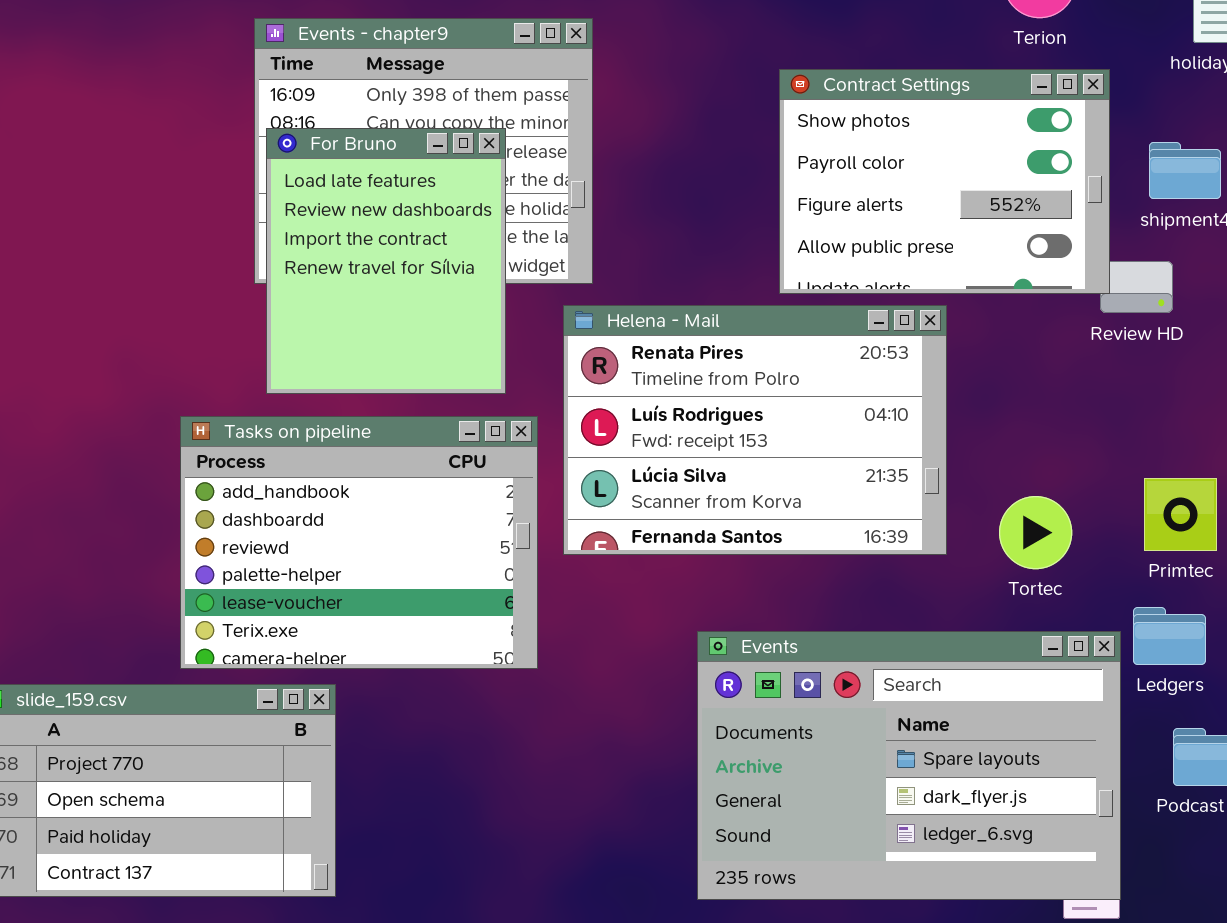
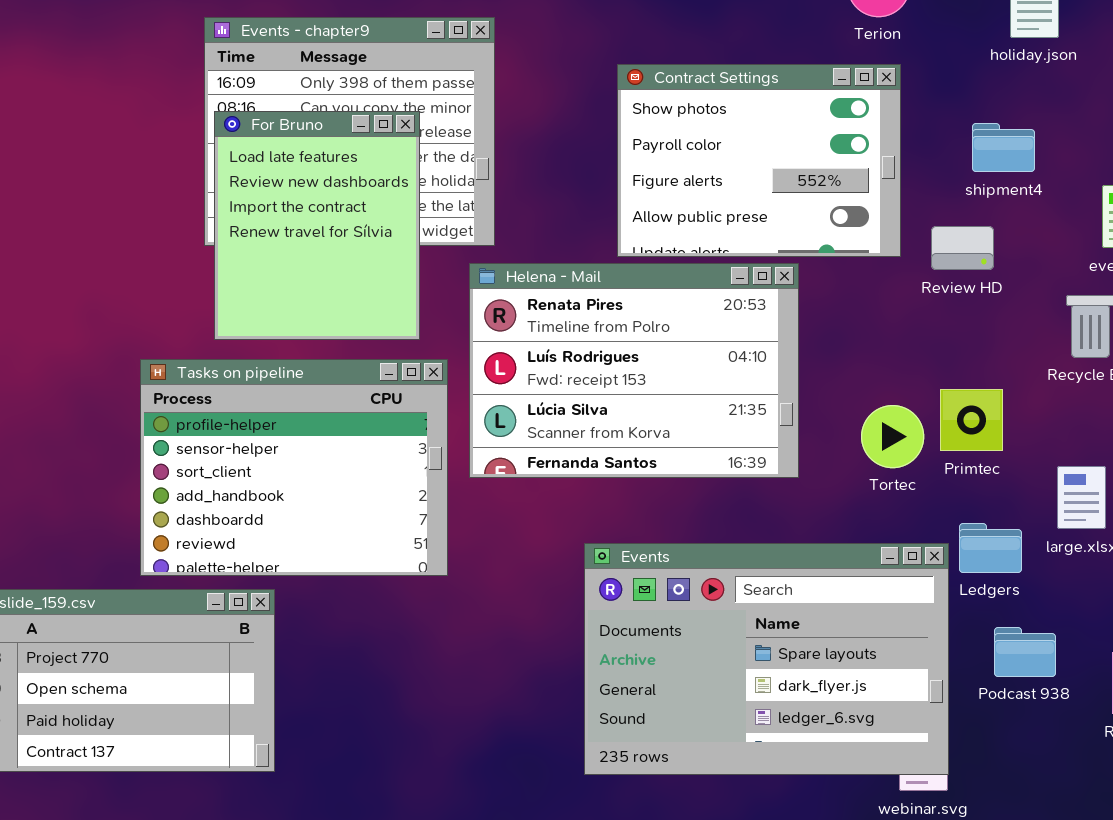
Contract Settings: [779,69,1110,294] -> [617,64,901,257], moved
Tasks on pipeline: [180,416,538,669] -> [140,359,448,576], scrolled up 3 rows
Primtec: [1144,478,1217,551] -> [940,389,1003,451], moved
Tortec: [999,496,1072,569] -> [861,405,924,468], moved

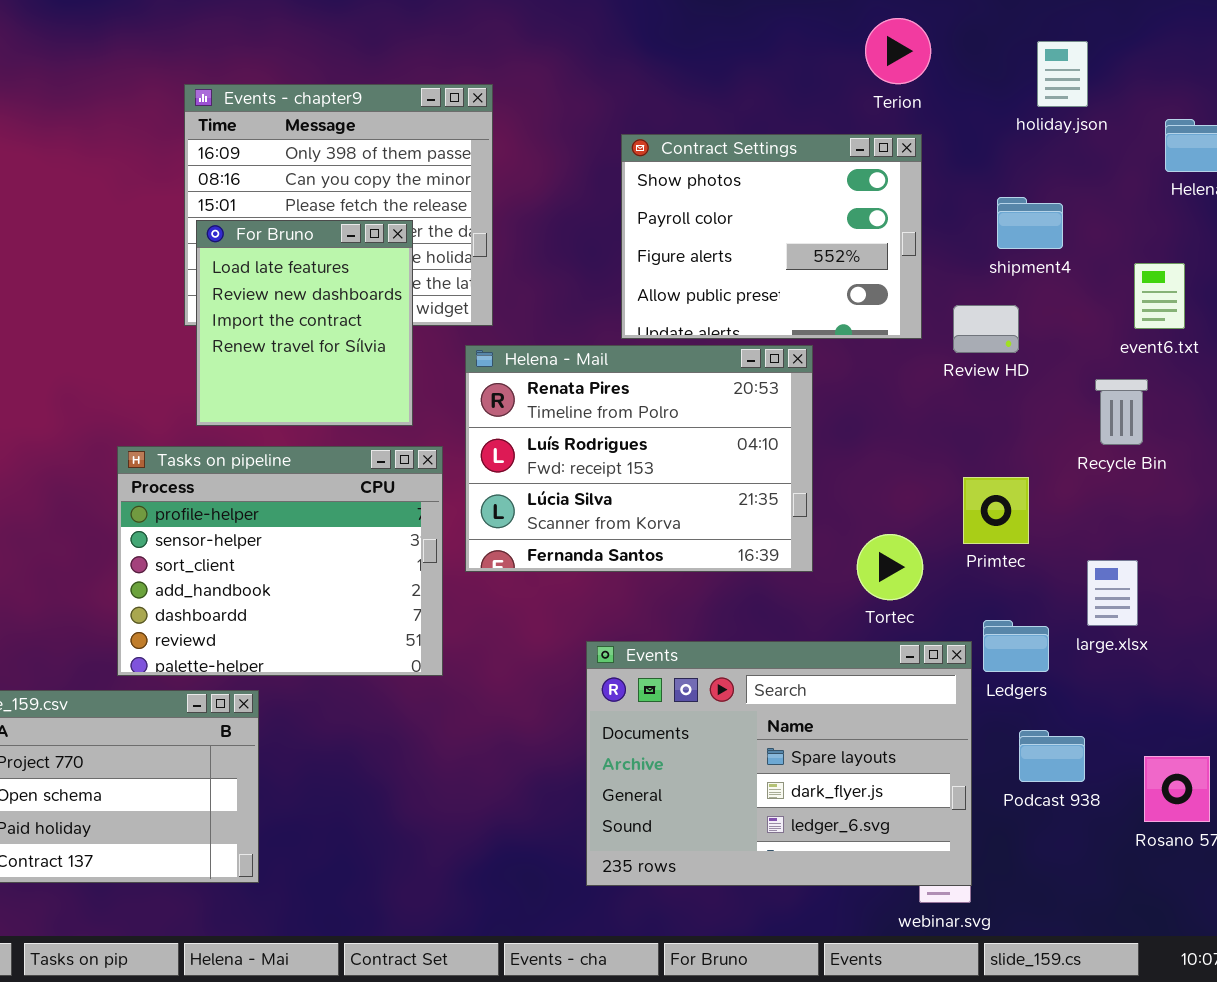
For Bruno: [214,111,420,340] -> [196,220,413,426], resized
Tortec: [861,405,924,468] -> [857,534,923,600], moved

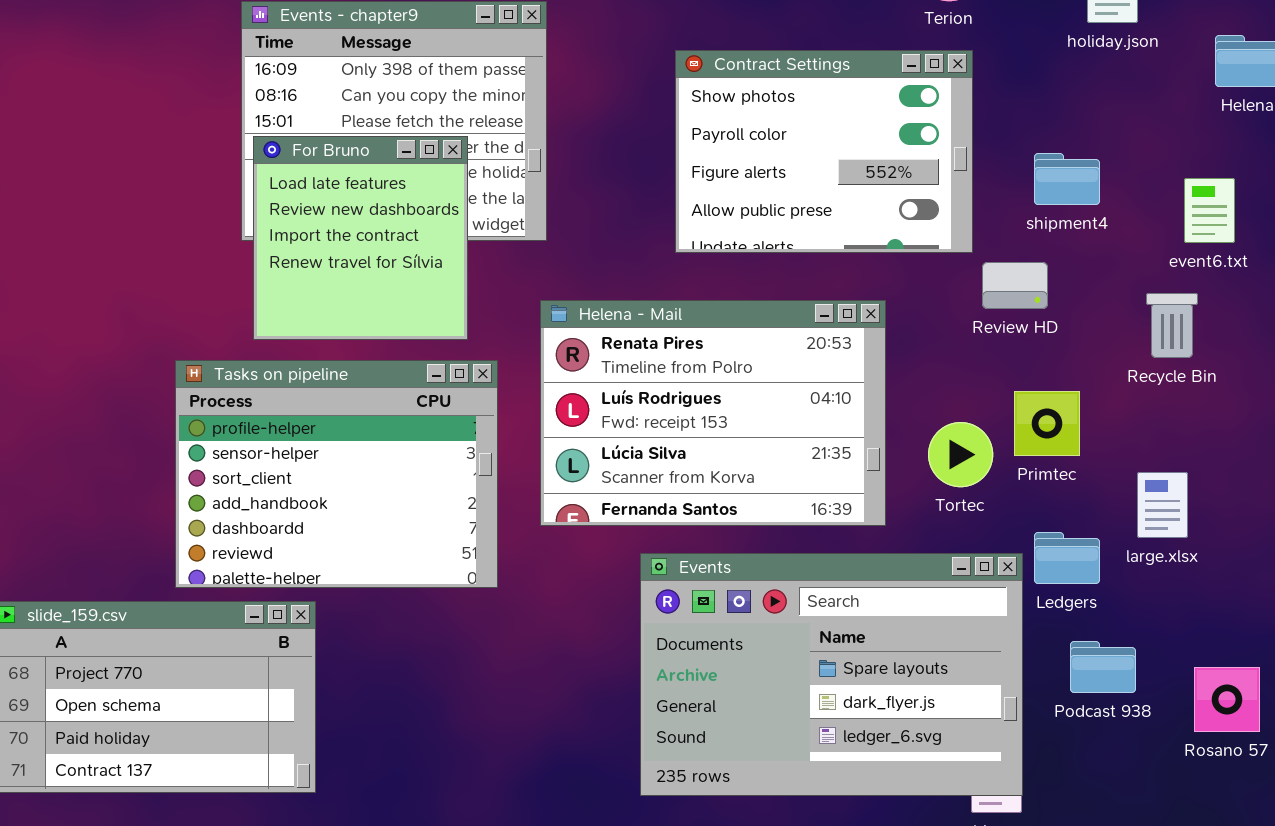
shipment4: [997,197,1063,249] -> [1034,153,1100,205], moved
Review HD: [953,305,1019,353] -> [982,262,1048,309], moved
Helena - Mail: [465,345,813,572] -> [540,300,886,526], moved
Tortec: [857,534,923,600] -> [928,422,993,487], moved

